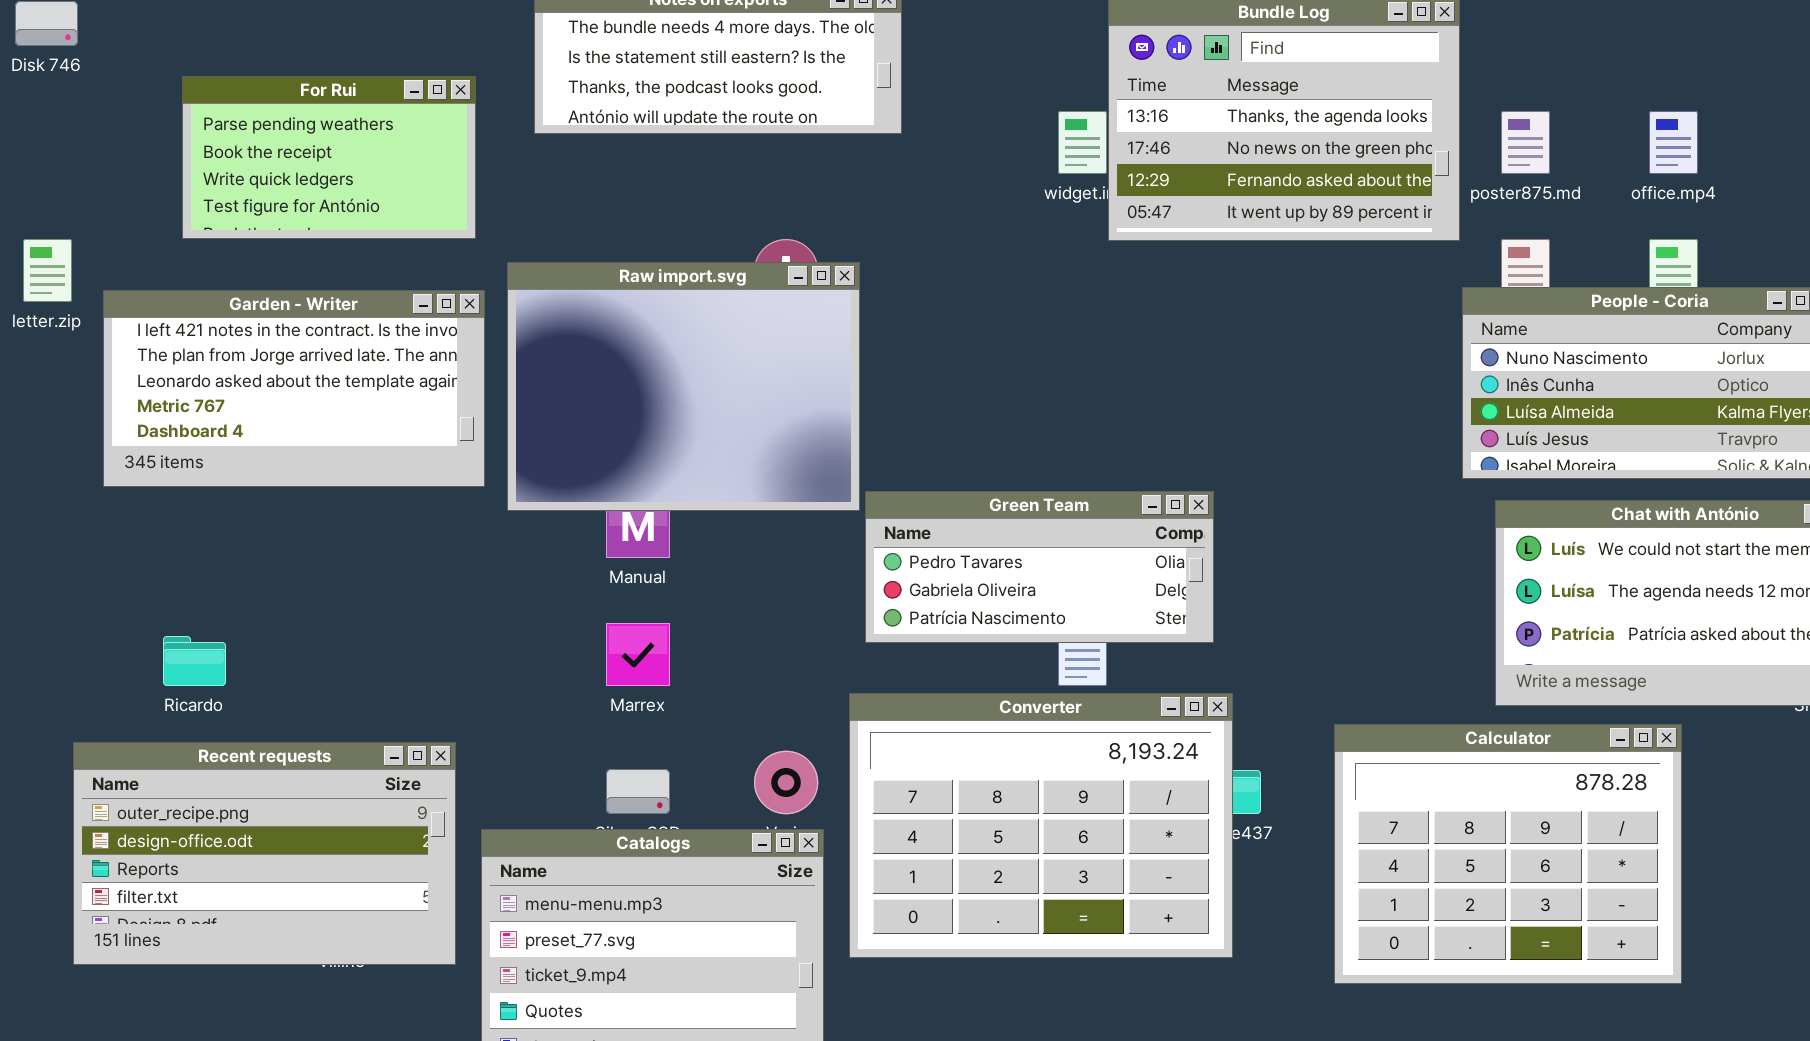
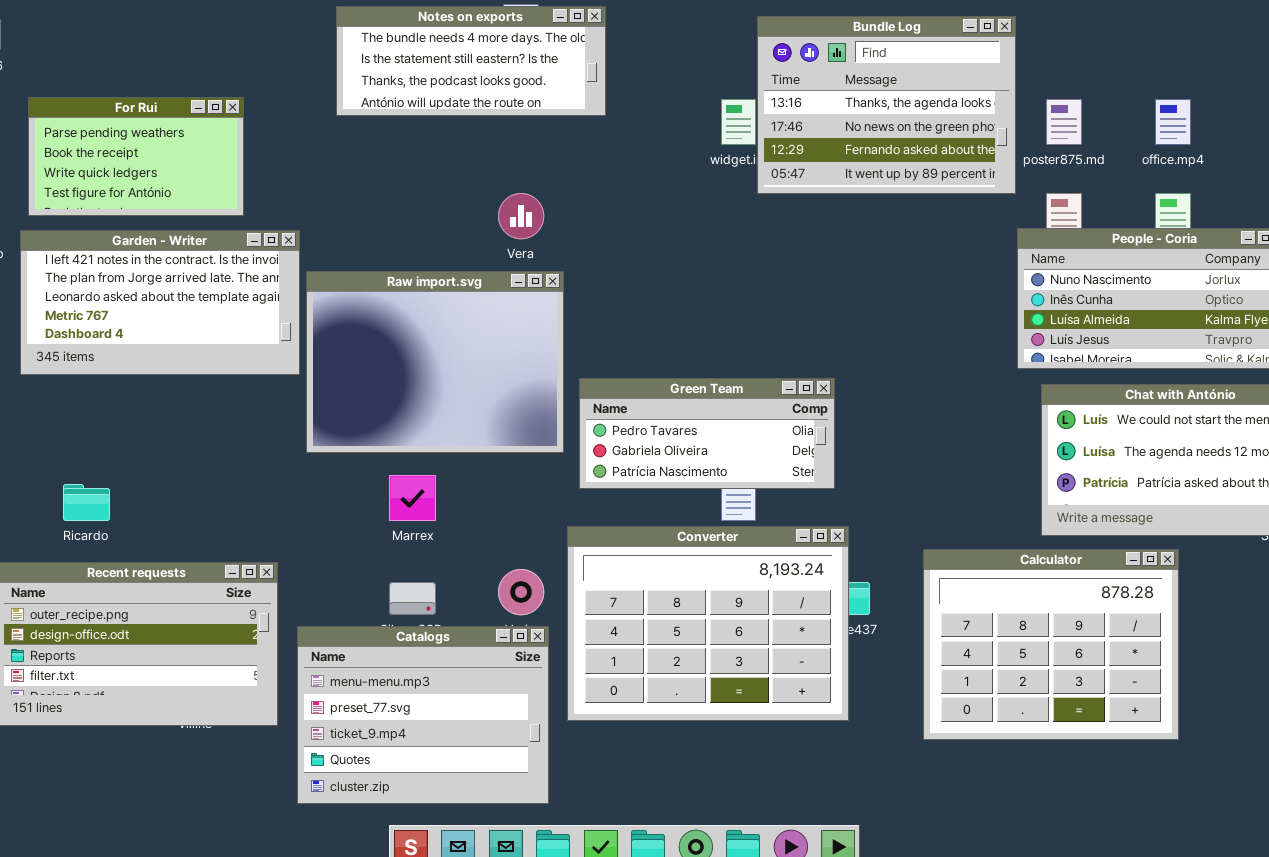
For Rui: [182,76,476,239] -> [28,97,244,216], moved
Raw import.svg: [507,262,860,511] -> [306,271,564,453], moved

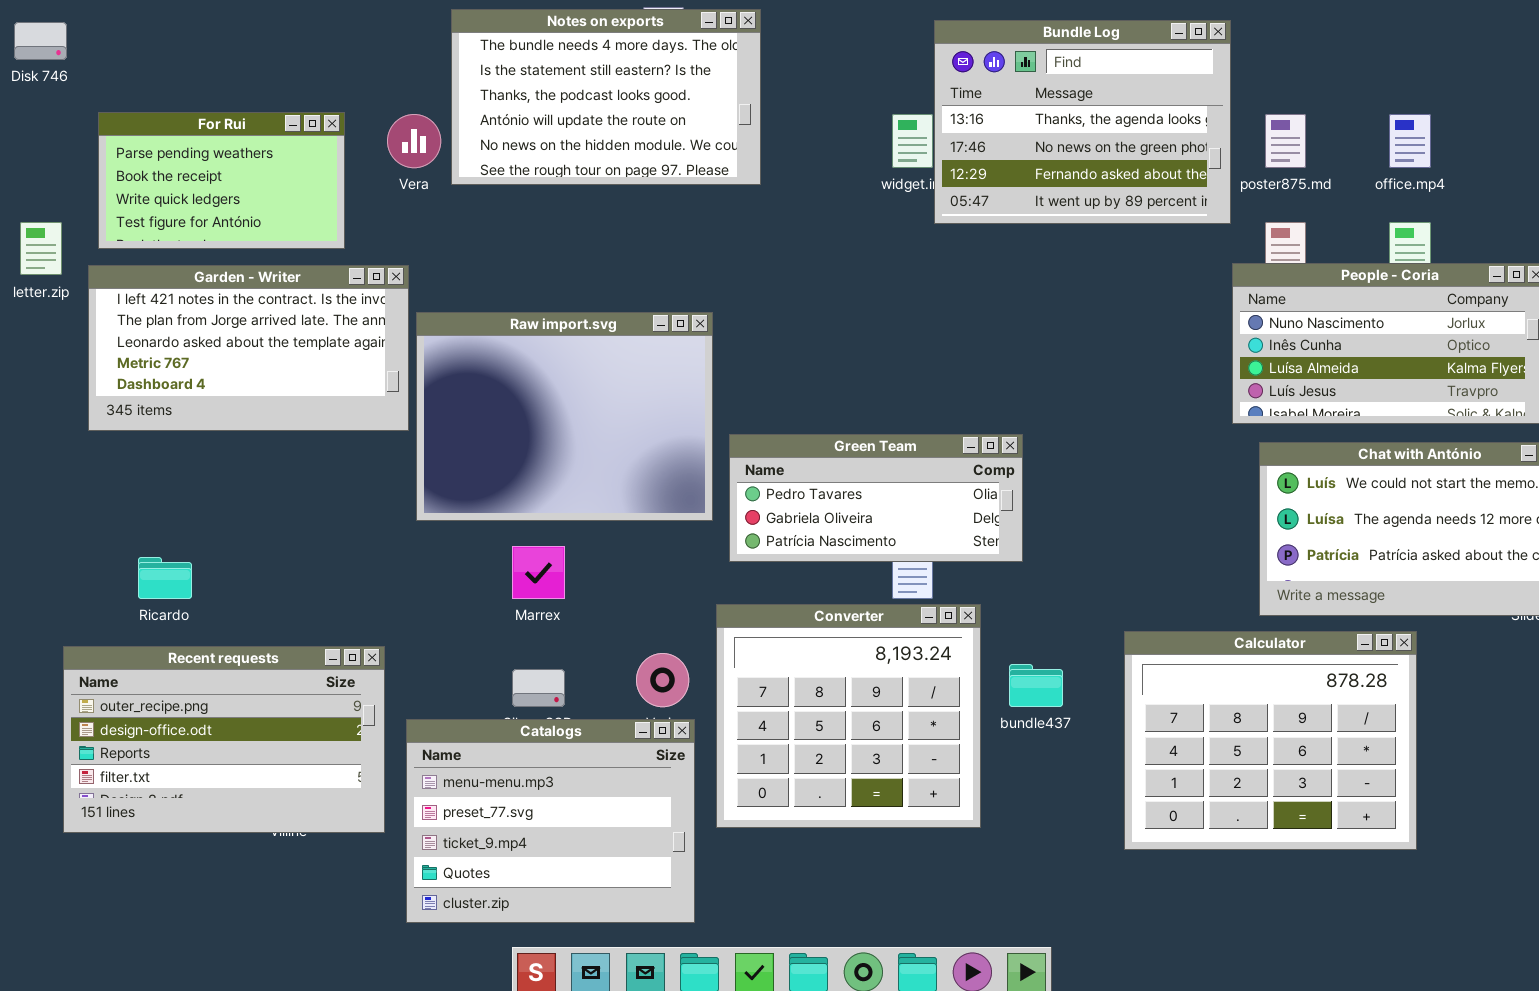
Notes on exports: [336,6,606,116] -> [451,9,761,185], resized
Vera: [498,193,544,239] -> [387,114,441,168], moved
Converter: [567,526,849,721] -> [716,604,981,828], resized

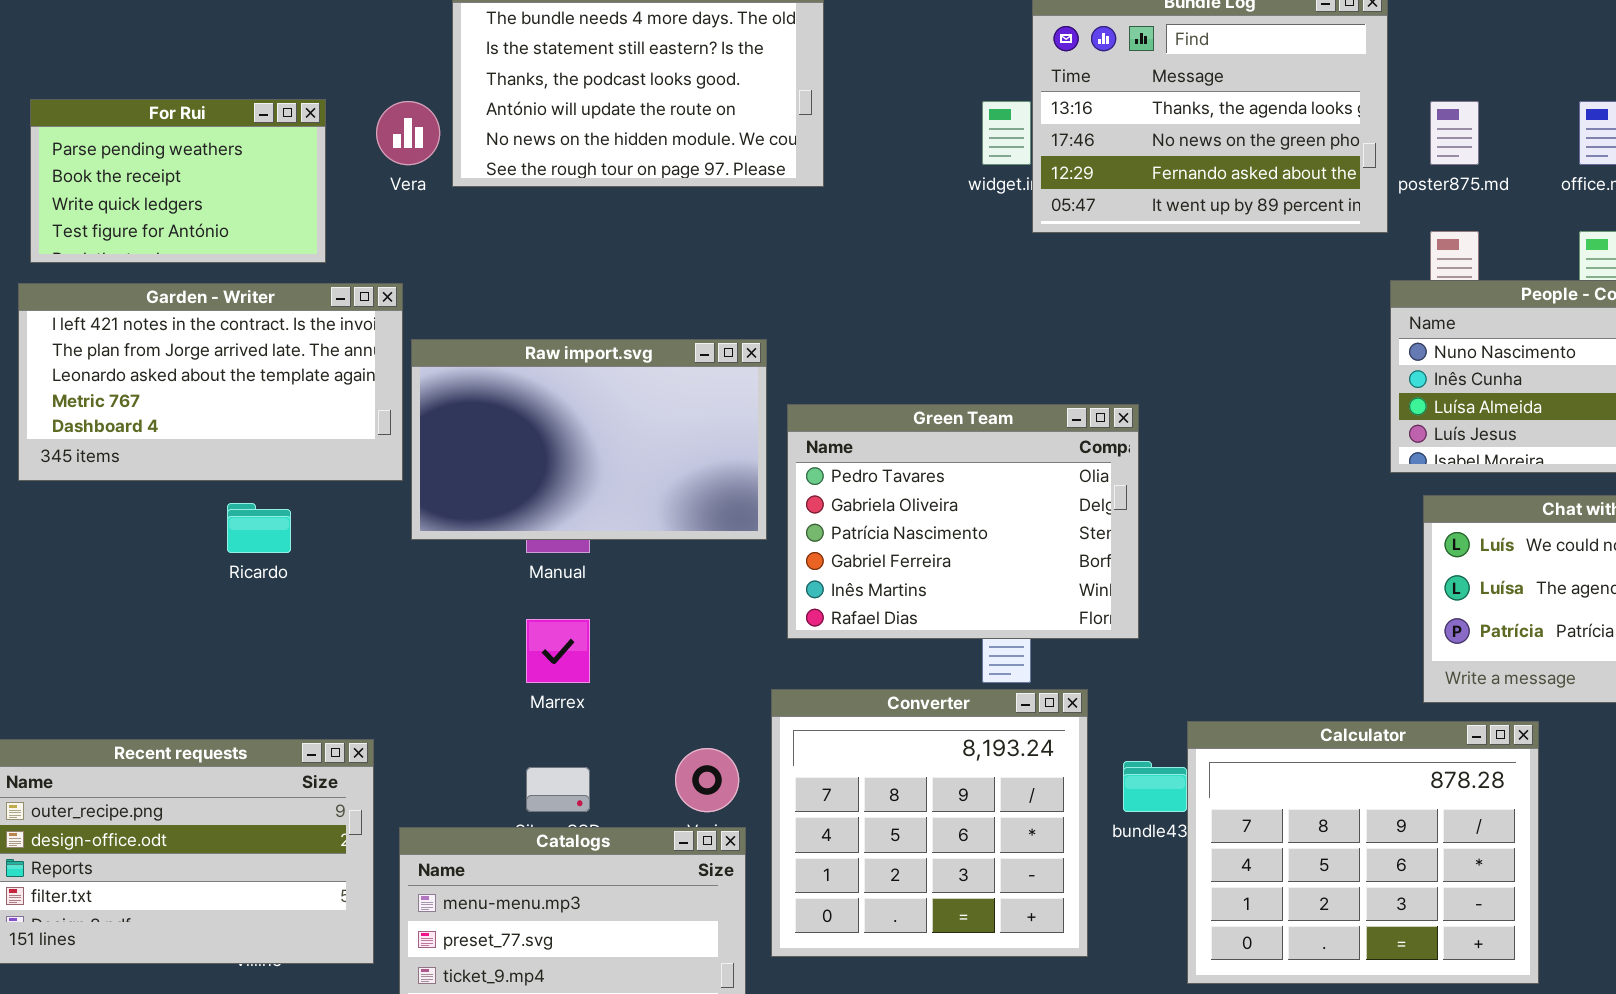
Raw import.svg: [416,312,713,521] -> [411,339,767,540], resized
Green Team: [729,434,1023,562] -> [787,404,1139,639], resized
Ricardo: [138,557,192,599] -> [227,503,291,553], moved
Calculator: [1124,631,1417,850] -> [1187,721,1539,984], moved

